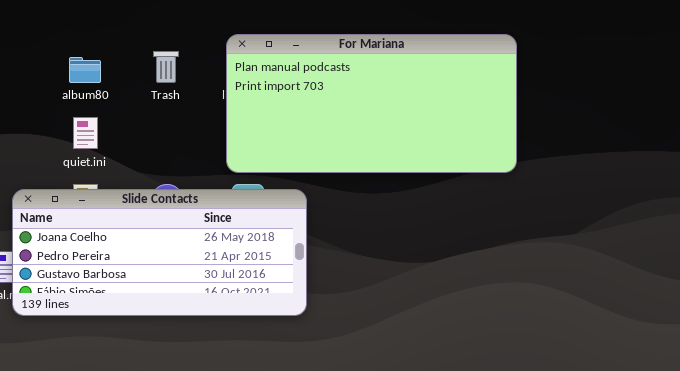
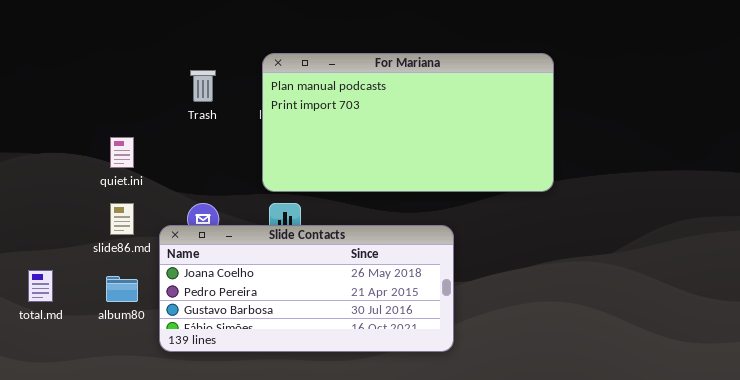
album80: [69,57,101,83] -> [106,276,138,302], moved
Slide Contacts: [12,189,307,316] -> [159,225,454,352], moved

